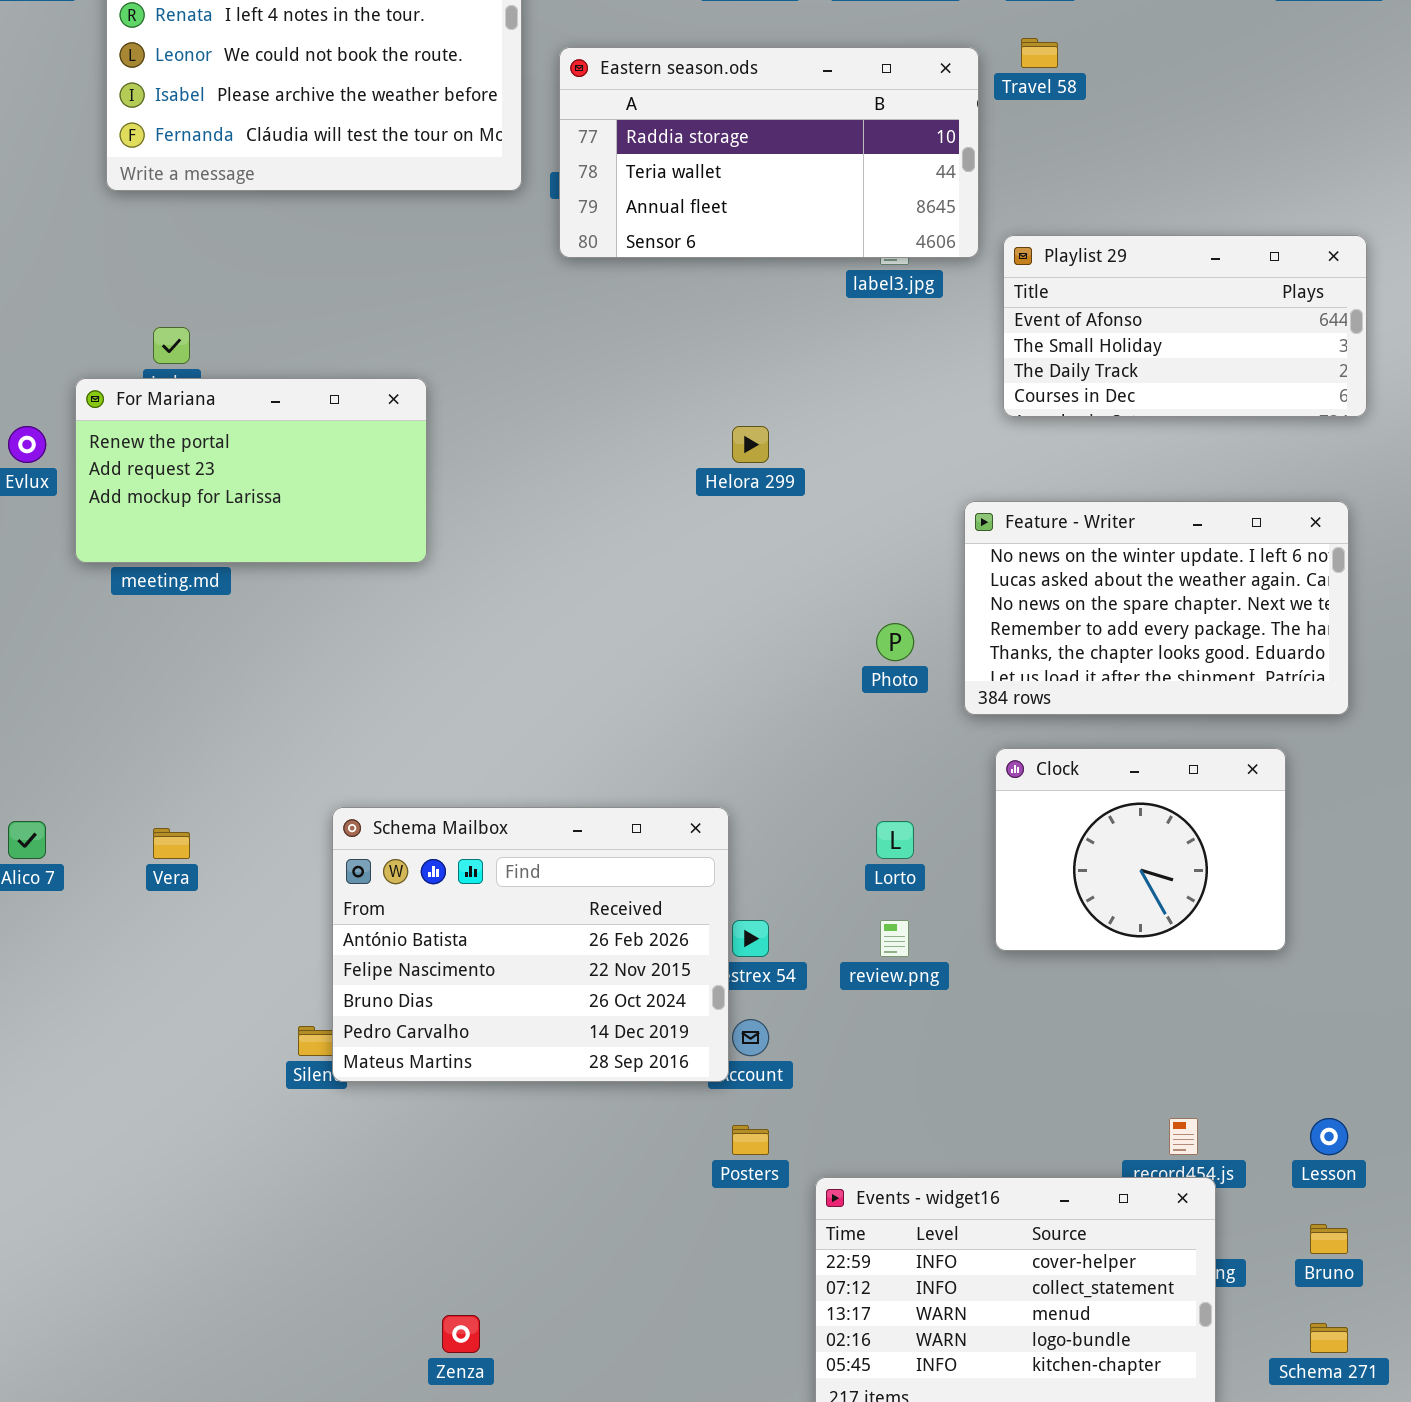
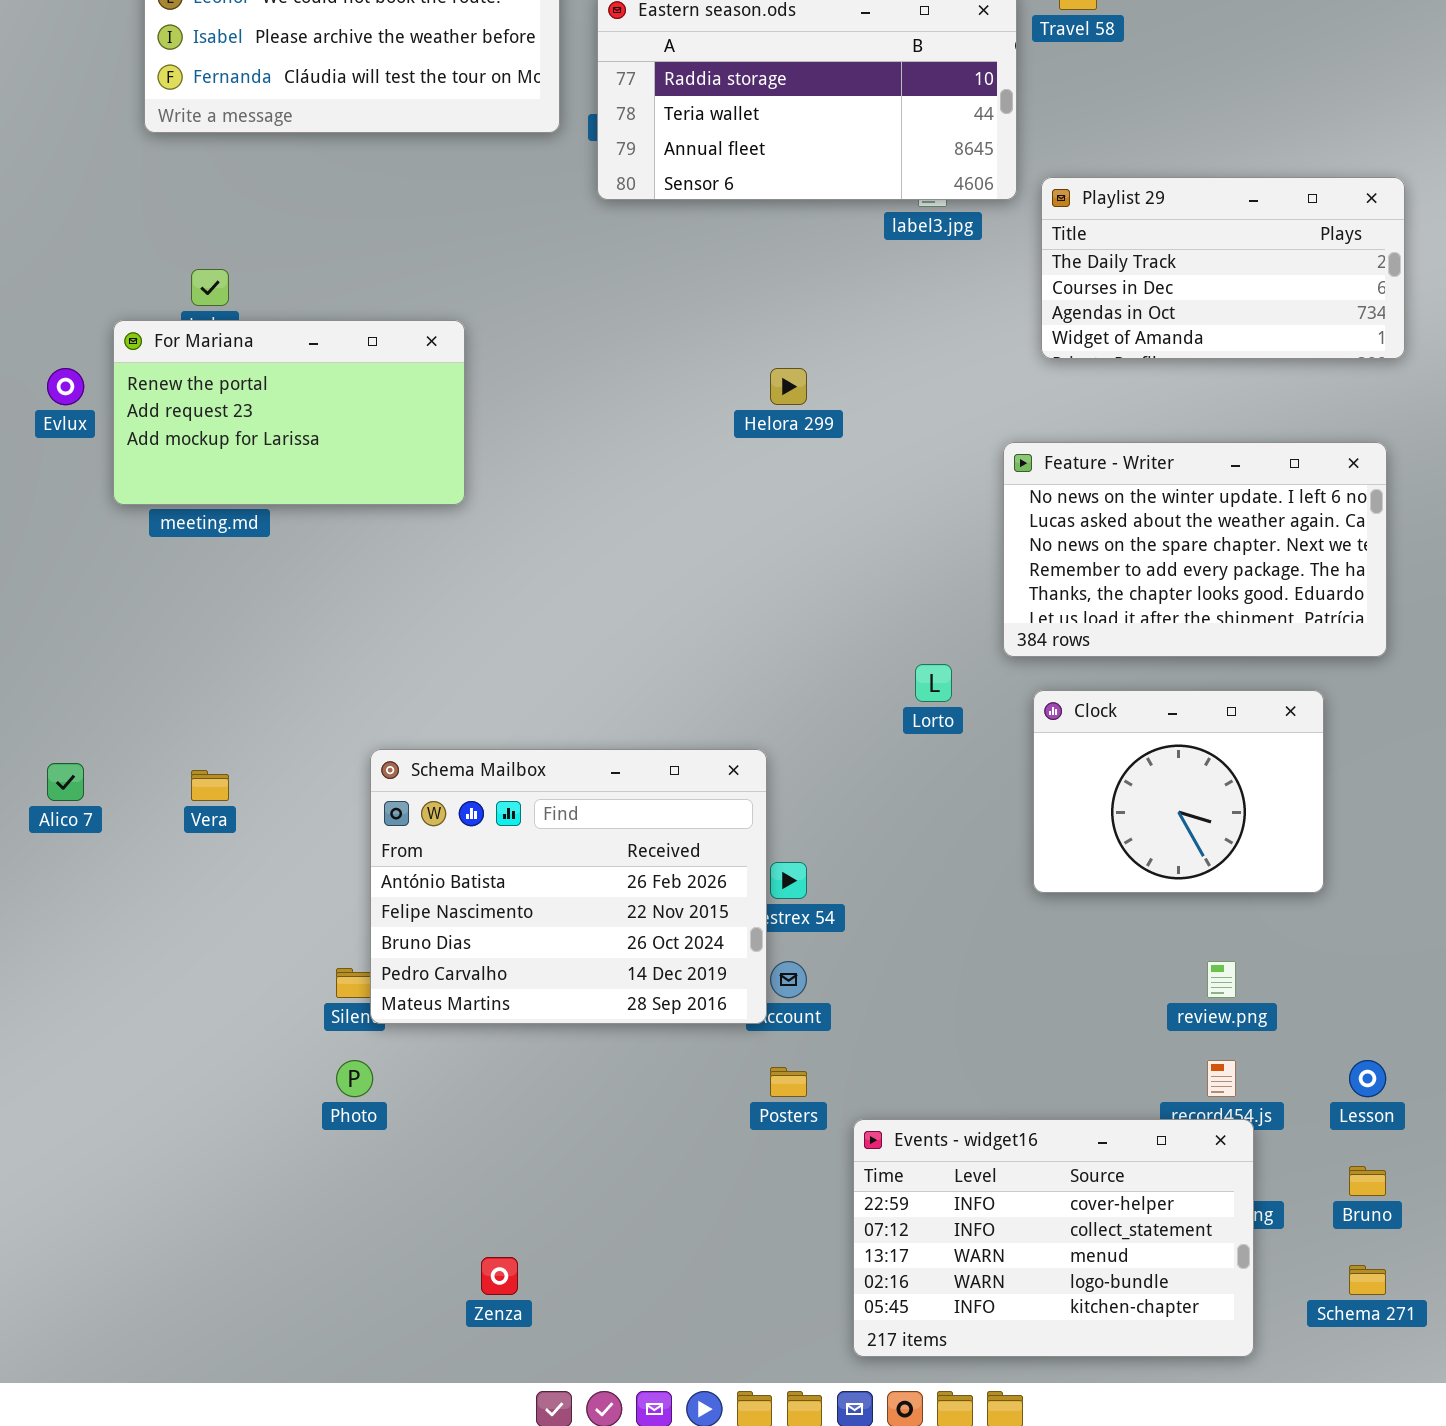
Playlist 29: [1003,235,1367,417] -> [1041,177,1405,359], scrolled down 2 rows
Photo: [876,623,914,661] -> [336,1060,373,1097], moved
Lorto: [876,821,914,859] -> [915,664,952,702], moved
review.png: [880,920,909,957] -> [1207,961,1236,998], moved

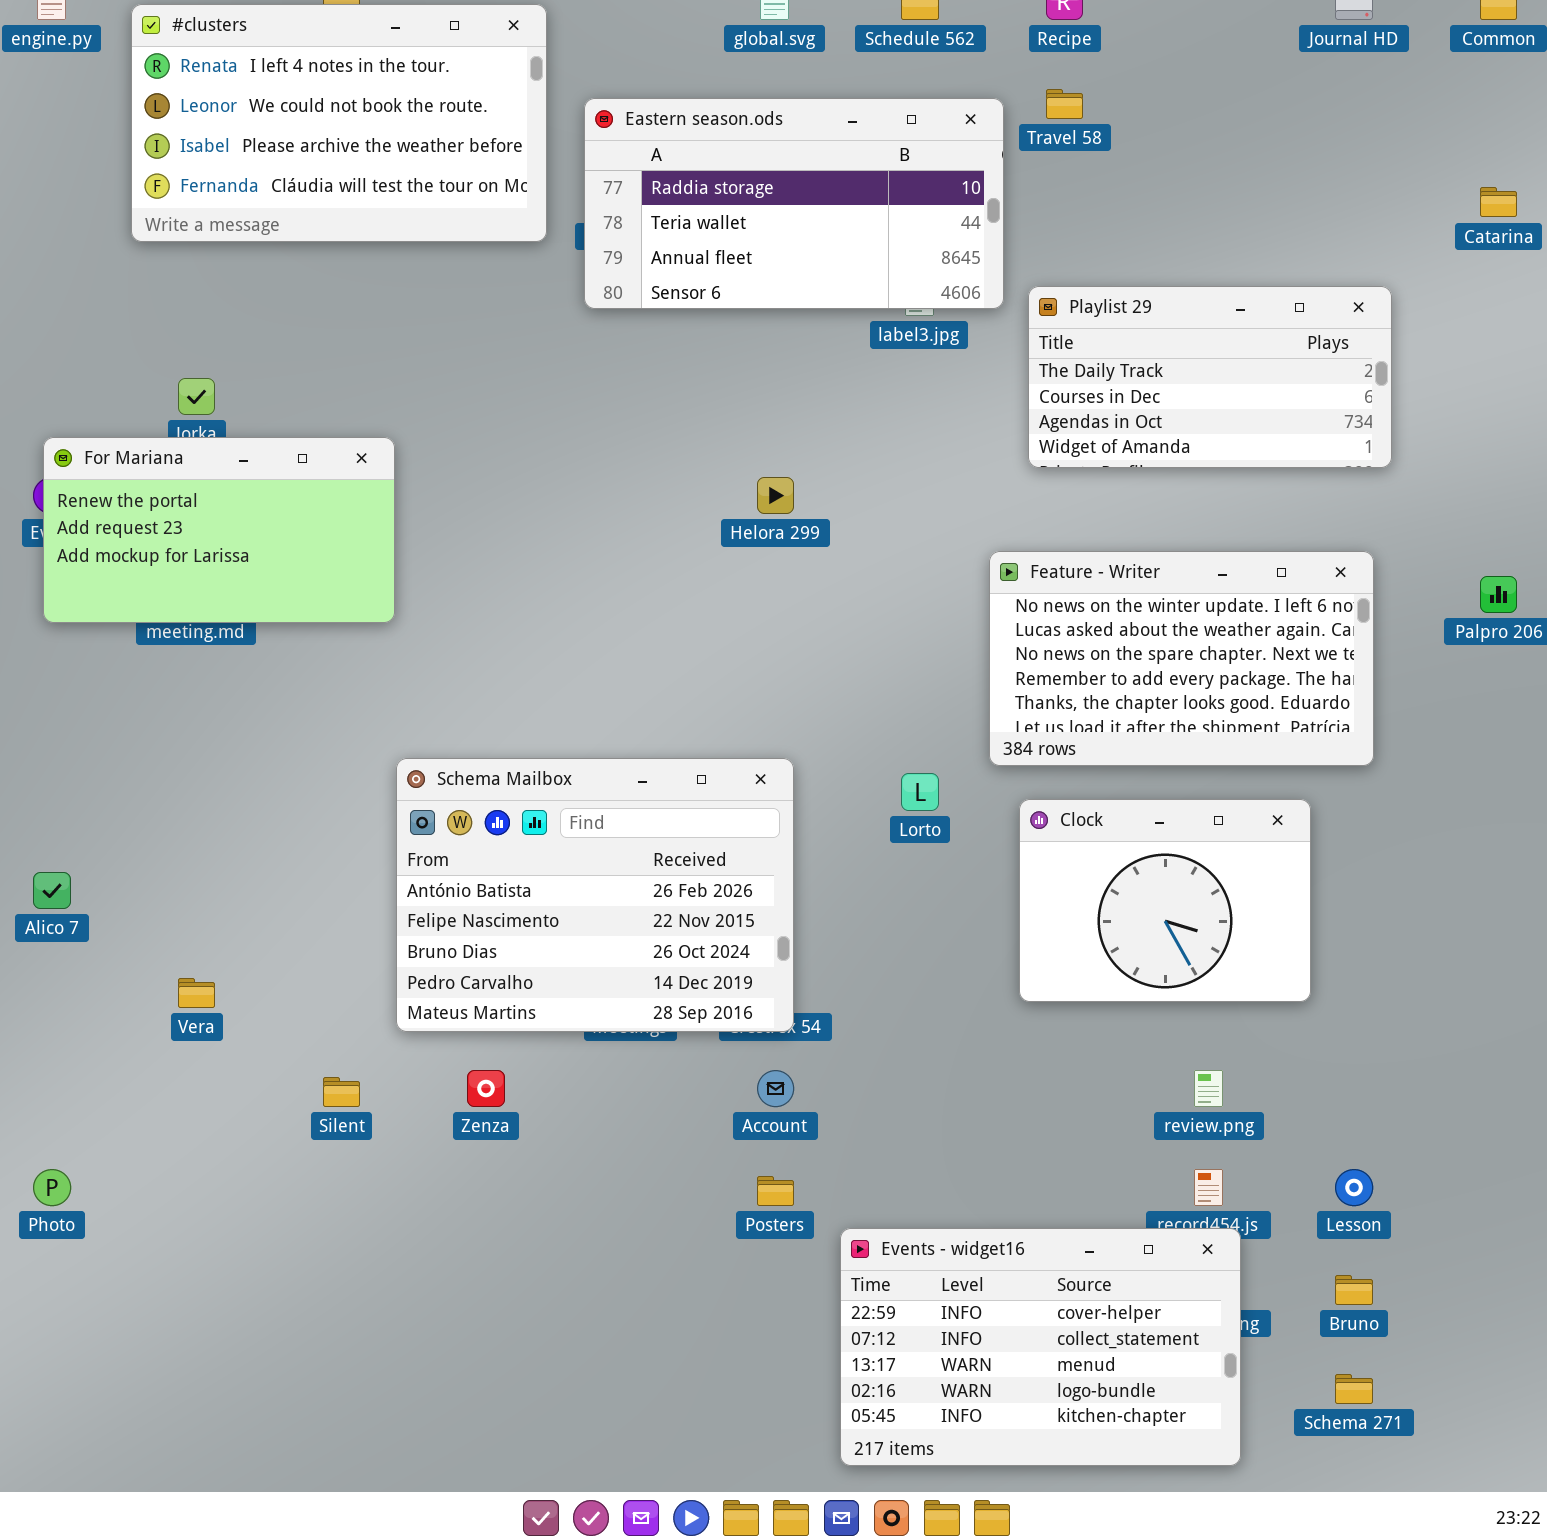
For Mariana: [113,320,465,505] -> [43,437,395,623], moved
Schema Mailbox: [370,749,767,1024] -> [396,758,794,1032], moved
Vera: [191,770,229,801] -> [178,978,215,1008], moved
Photo: [336,1060,373,1097] -> [33,1169,71,1206], moved
Zenza: [481,1257,518,1295] -> [467,1070,505,1107], moved

